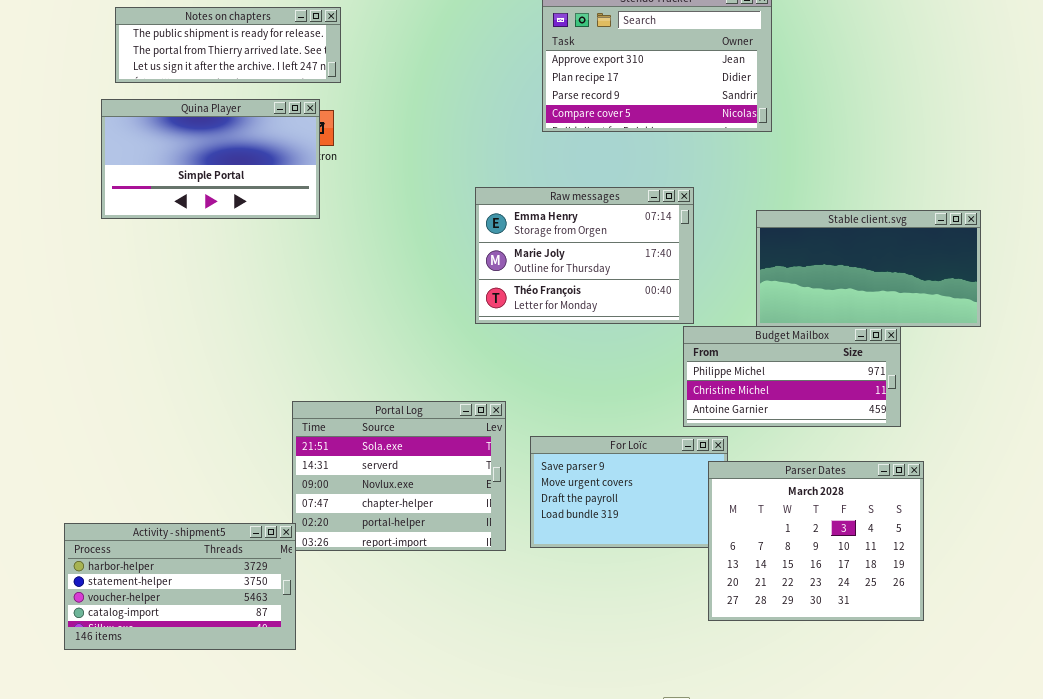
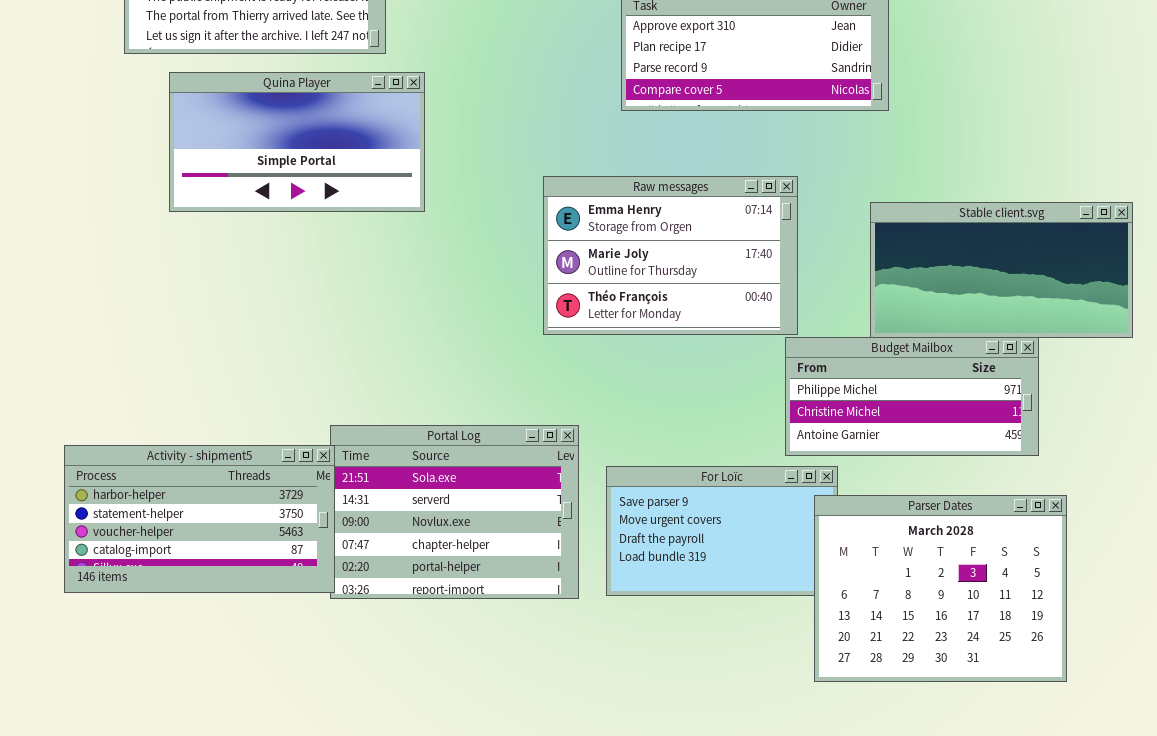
Quina Player: [101,99,320,219] -> [169,72,425,212], moved
Activity - shipment5: [64,523,296,650] -> [64,445,335,593], moved

